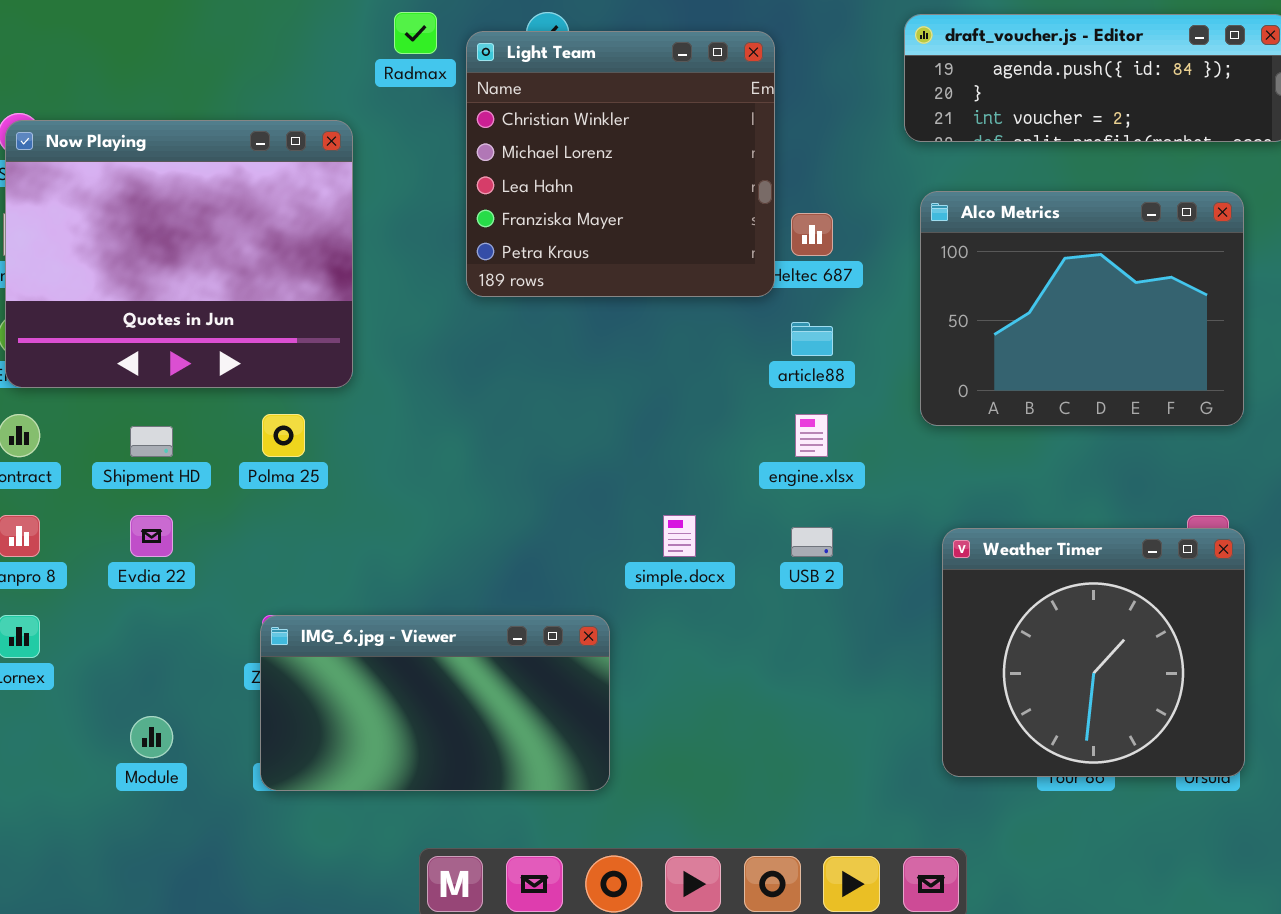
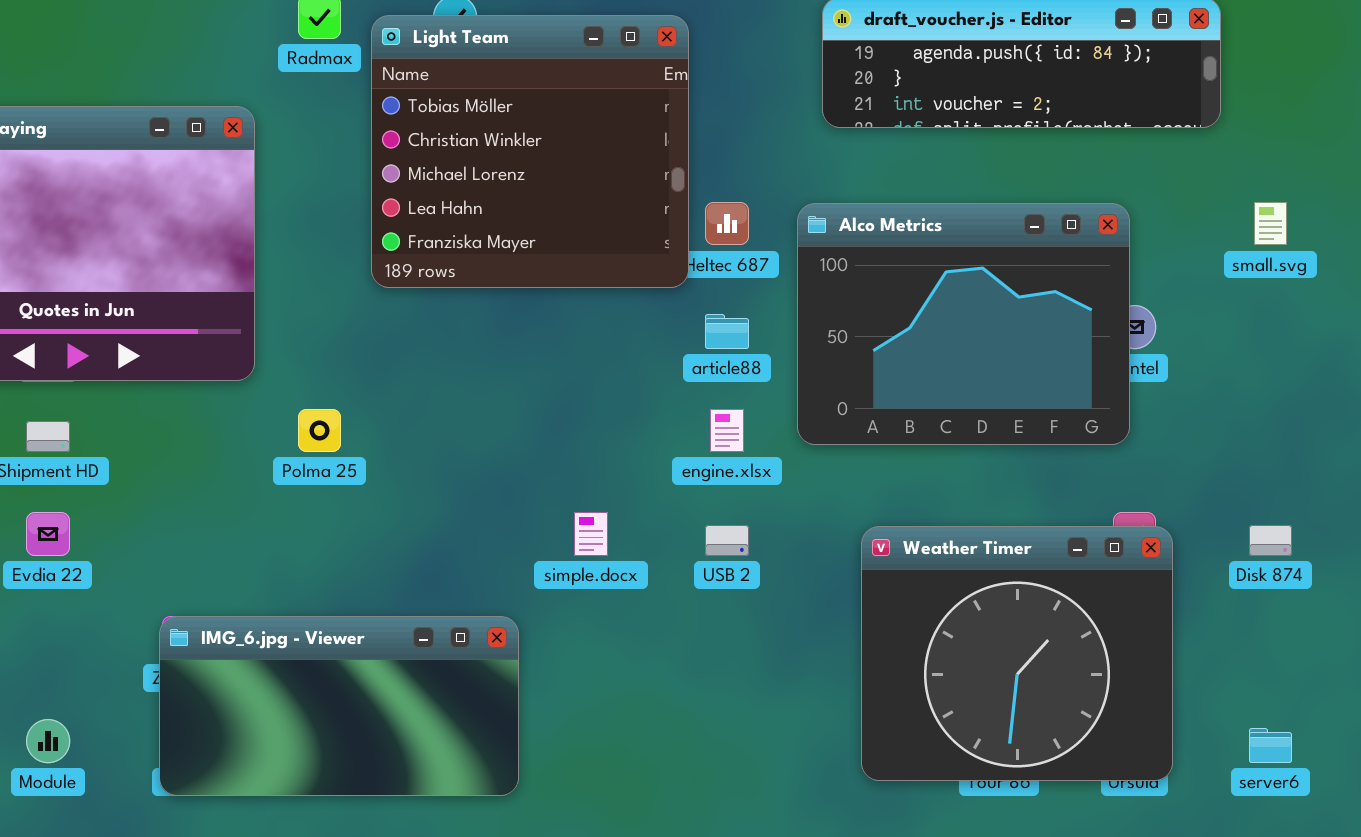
Light Team: [466,31,775,297] -> [371,15,689,288], scrolled up 1 row
Alco Metrics: [920,191,1244,426] -> [797,203,1130,445], moved
Polma 25: [262,414,305,457] -> [298,409,341,452], moved

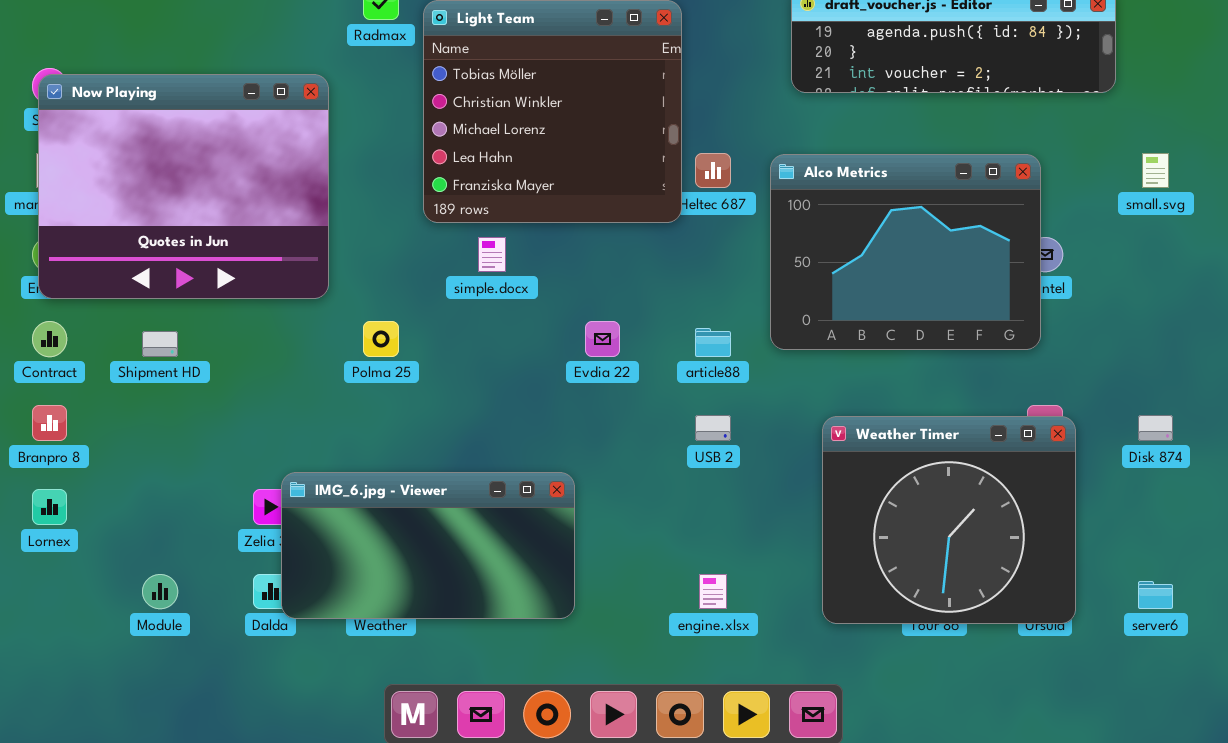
article88: [705,314,749,349] -> [695,328,731,357], moved
engine.xlsx: [710,409,744,452] -> [699,574,727,609], moved
Evdia 22: [26,512,70,556] -> [585,321,620,357], moved
simple.docx: [574,512,608,556] -> [478,237,506,272], moved
IMG_6.jpg - Viewer: [159,616,519,796] -> [281,472,575,619], moved

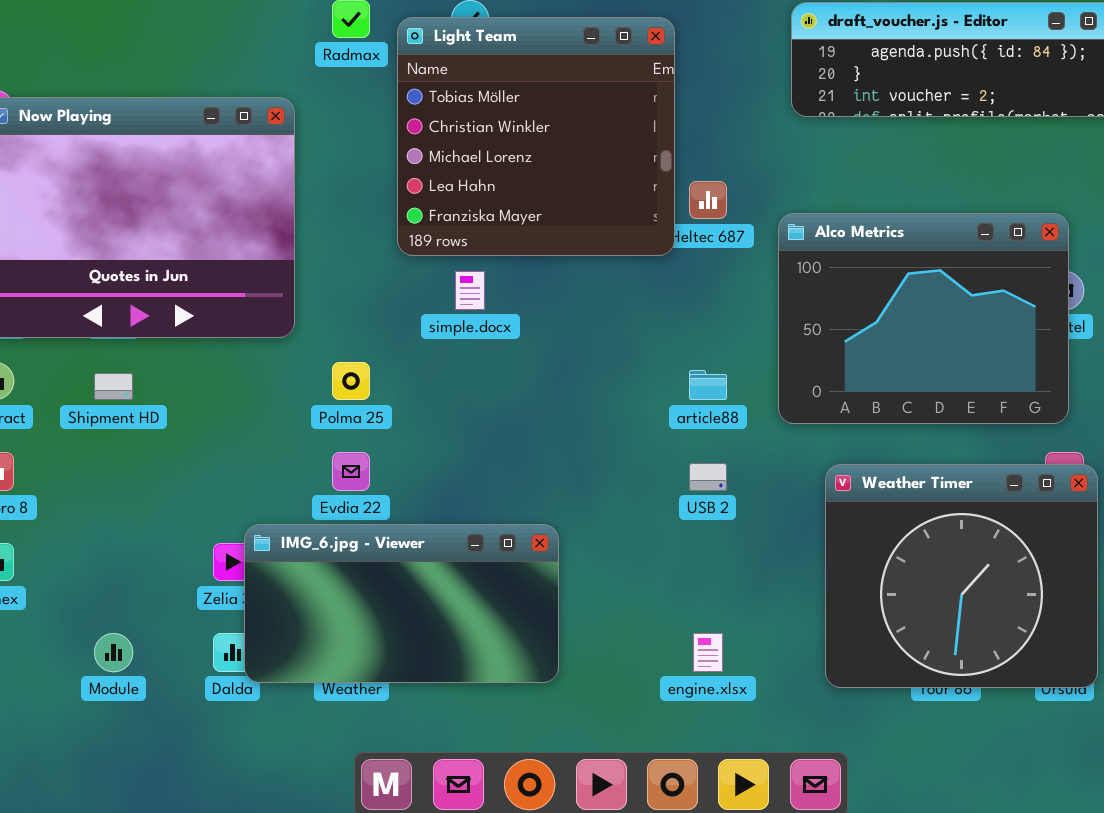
Alco Metrics: [770,154,1041,350] -> [778,213,1069,424], moved
Evdia 22: [585,321,620,357] -> [332,452,370,491], moved

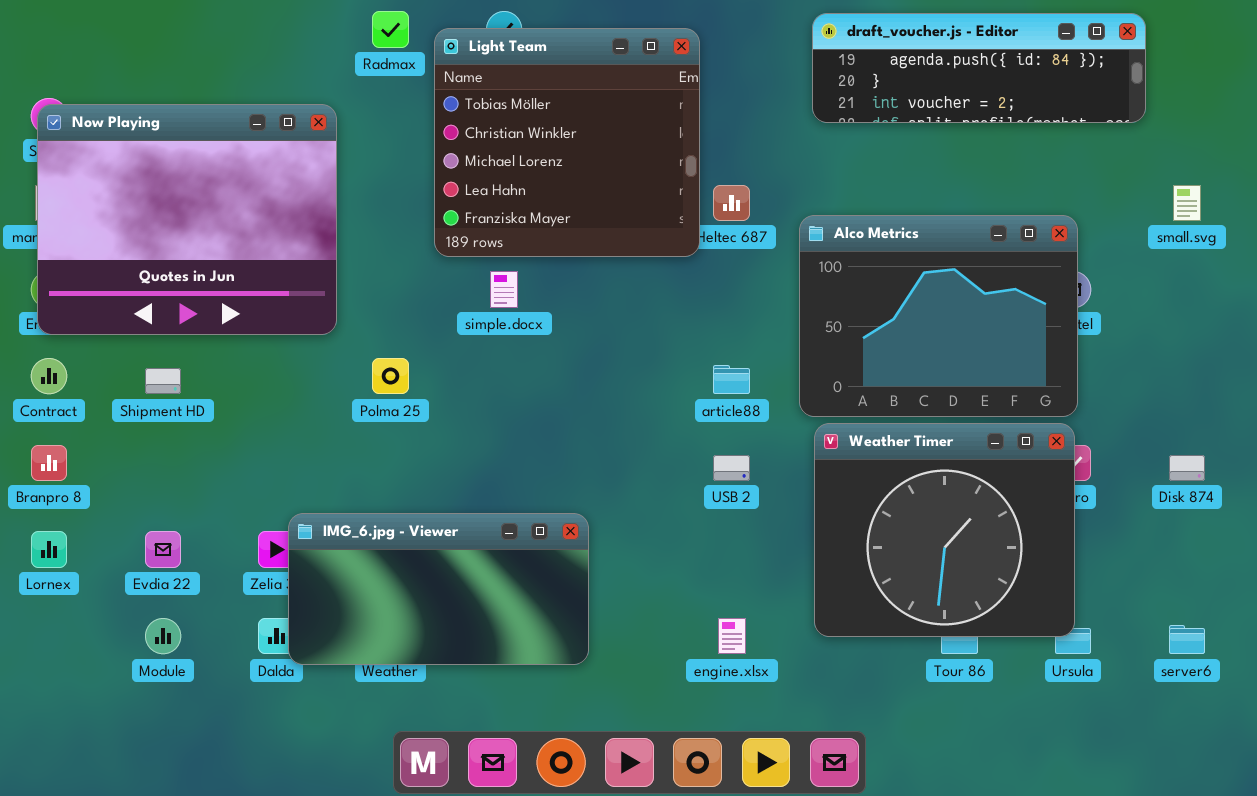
Evdia 22: [332,452,370,491] -> [145,531,181,568], moved
Weather Timer: [825,464,1098,688] -> [814,423,1075,637], moved

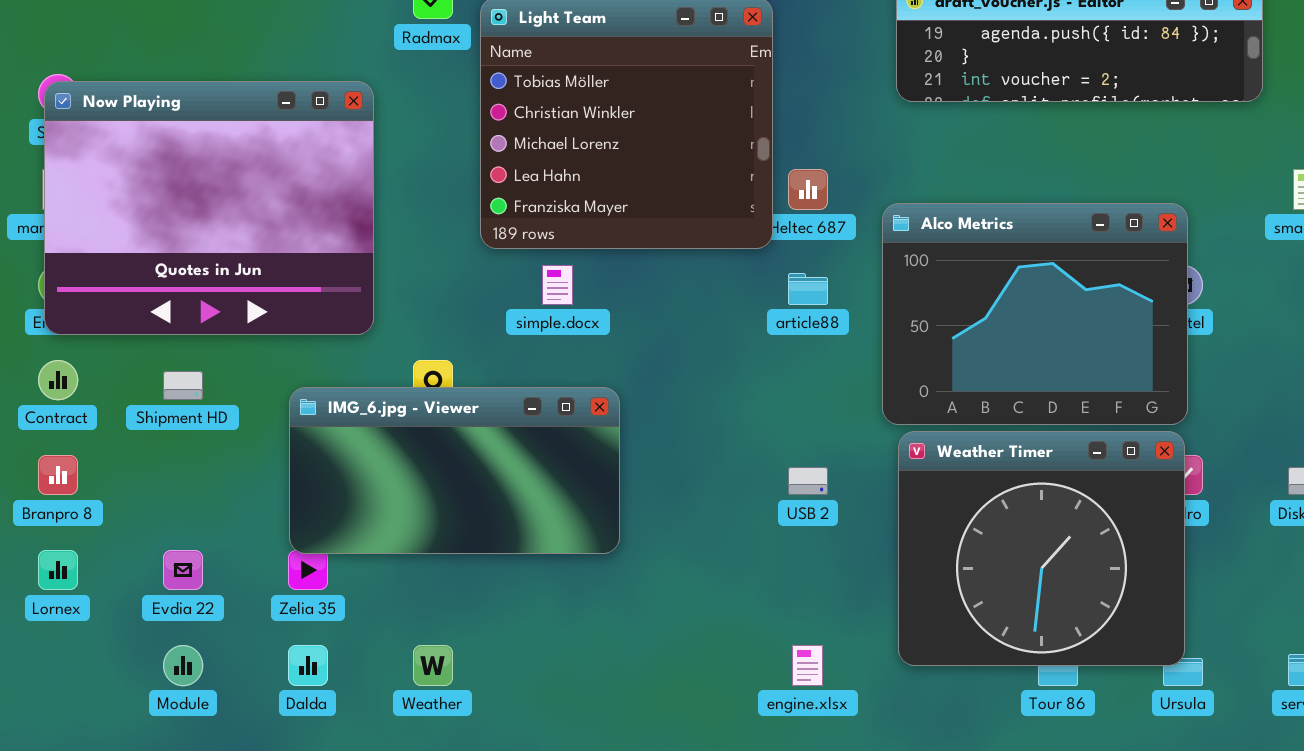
article88: [713,365,750,394] -> [788,273,828,305], moved
IMG_6.jpg - Viewer: [288,513,589,665] -> [289,387,620,554], moved

